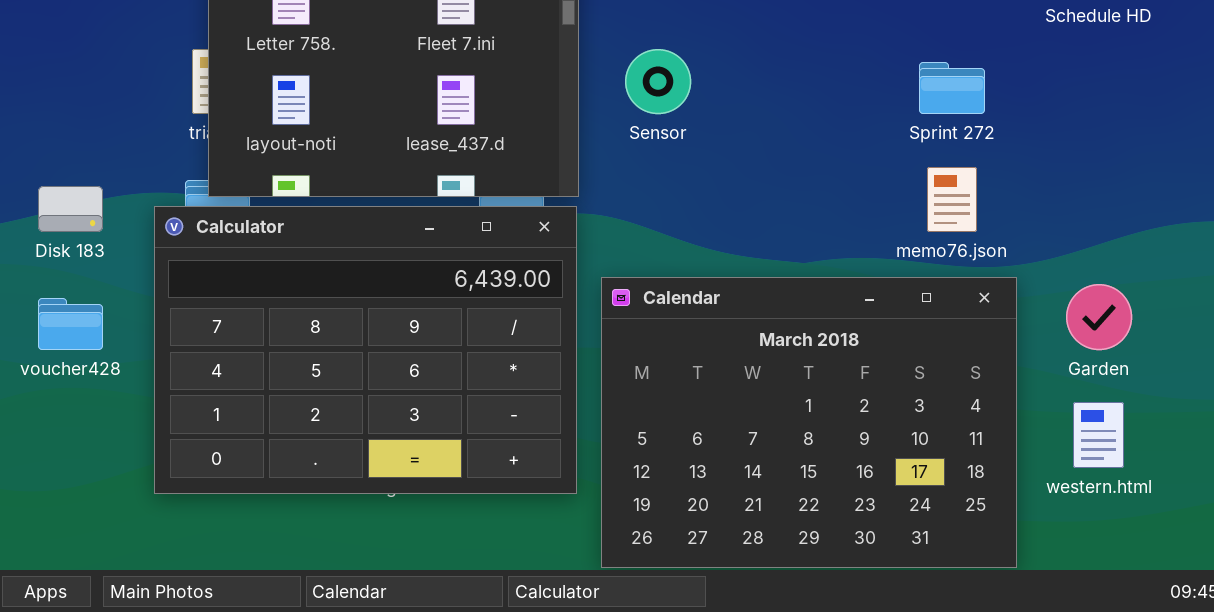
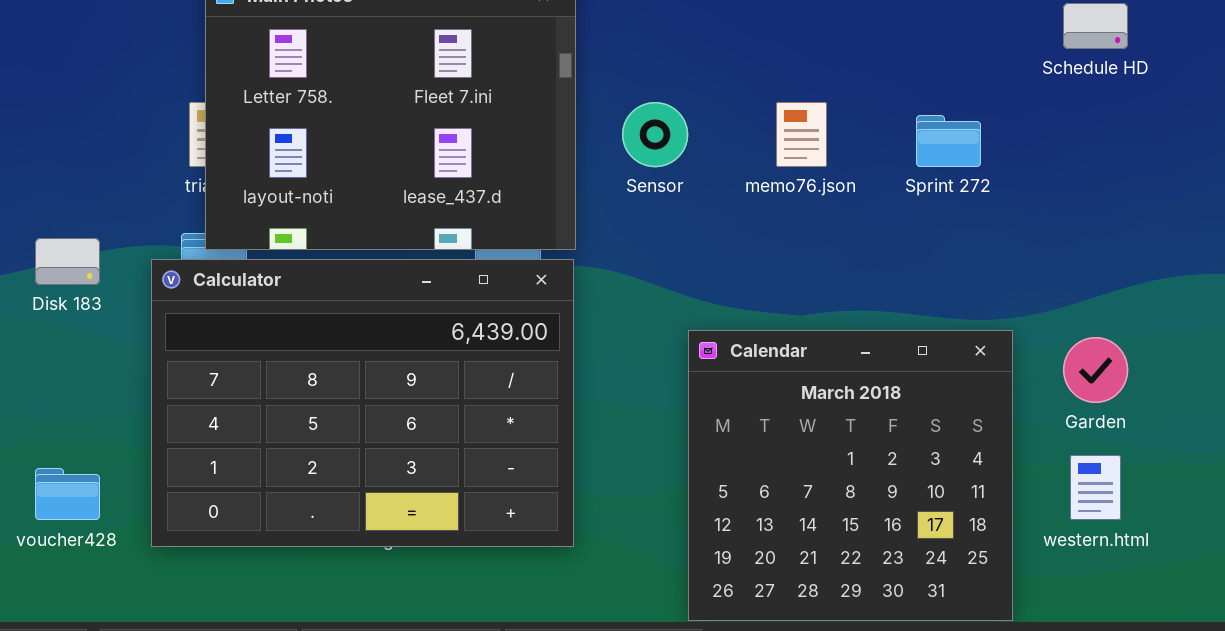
memo76.json: [927,167,977,232] -> [776,102,827,167], moved
Calendar: [601,277,1017,568] -> [688,330,1013,621], resized
voucher428: [38,298,103,350] -> [35,468,100,520], moved

